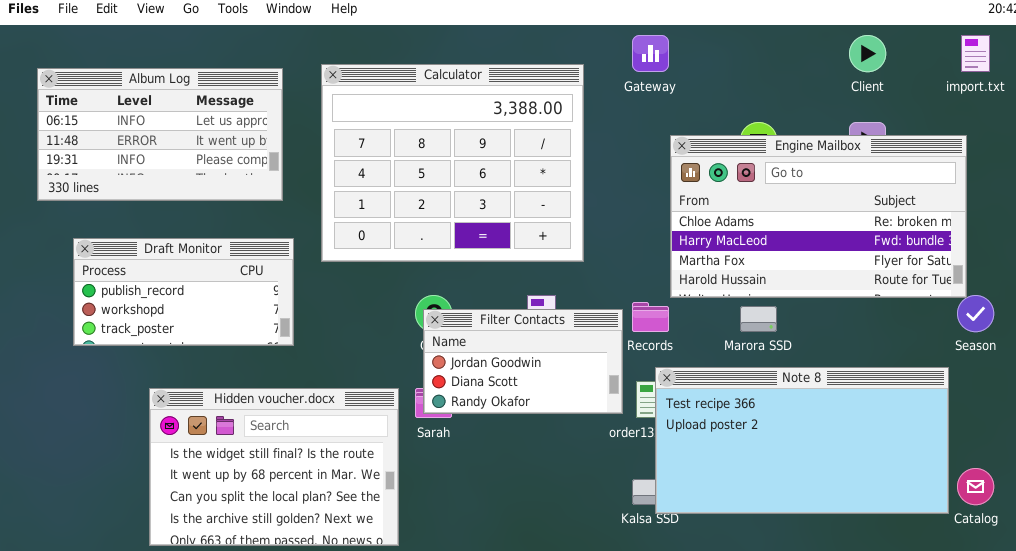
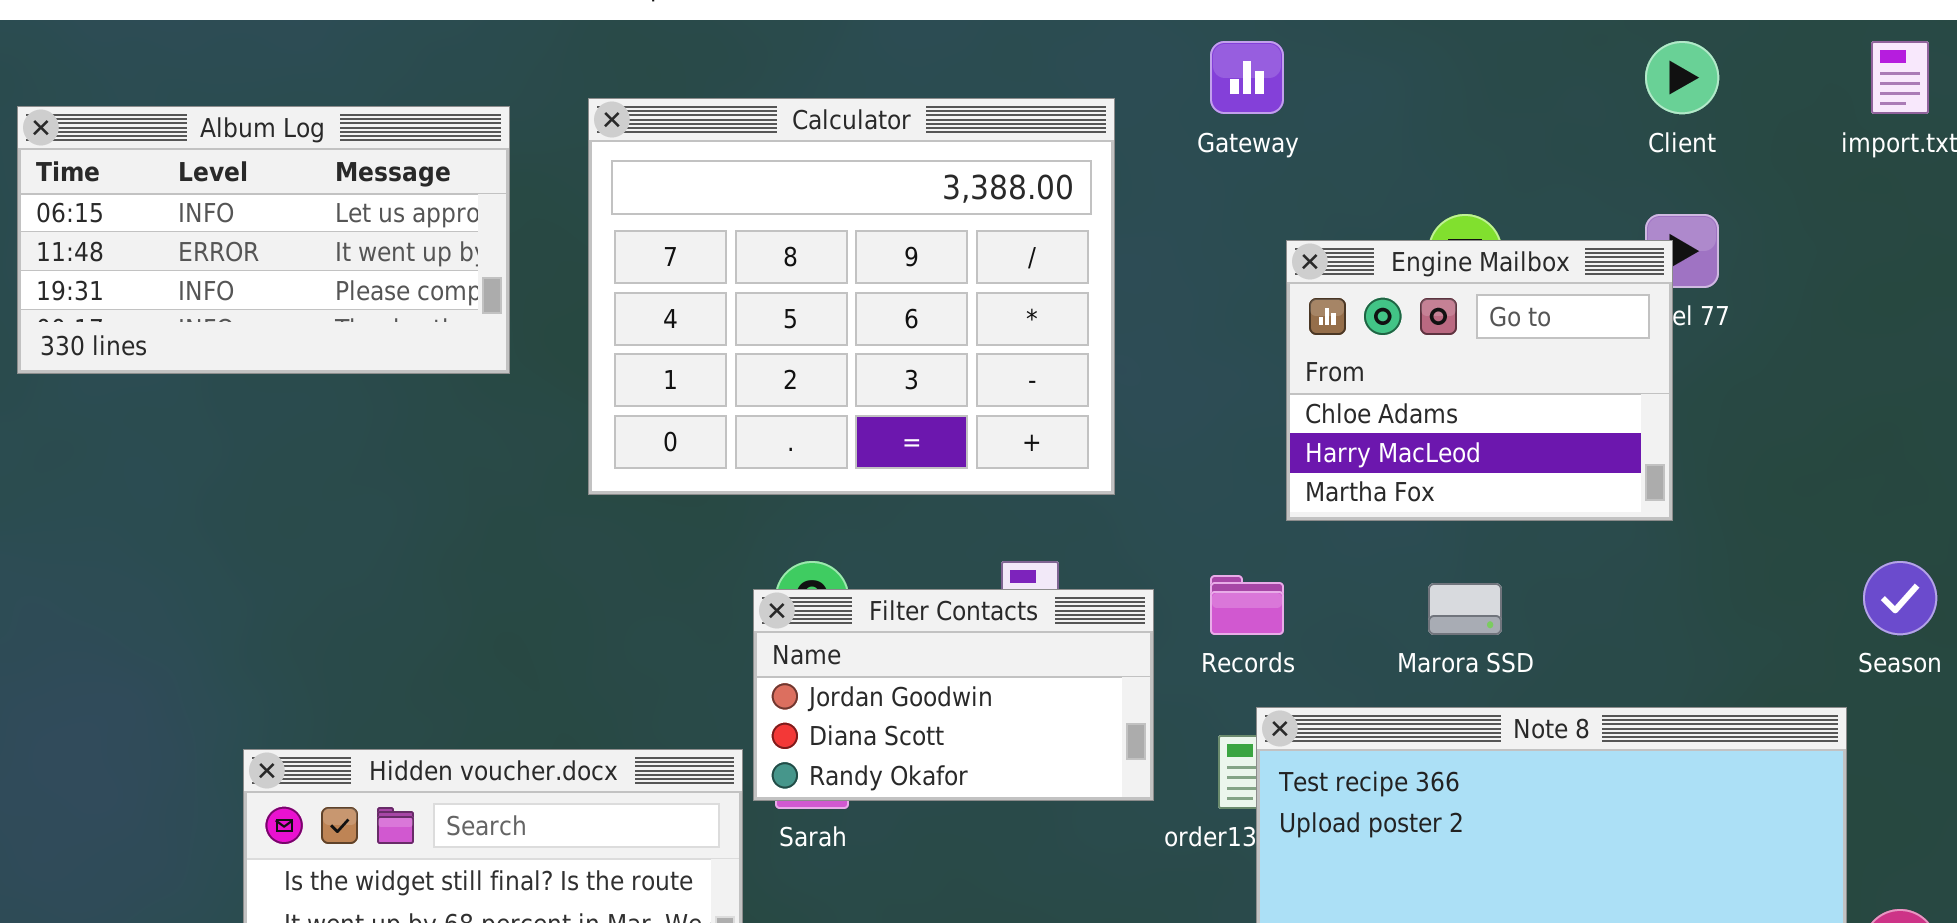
Engine Mailbox: [670,135,967,298] -> [1286,240,1673,521], resized
Draft Monitor: [73,238,294,346] -> none, closed
Filter Contacts: [423,309,623,414] -> [753,589,1154,801], moved

